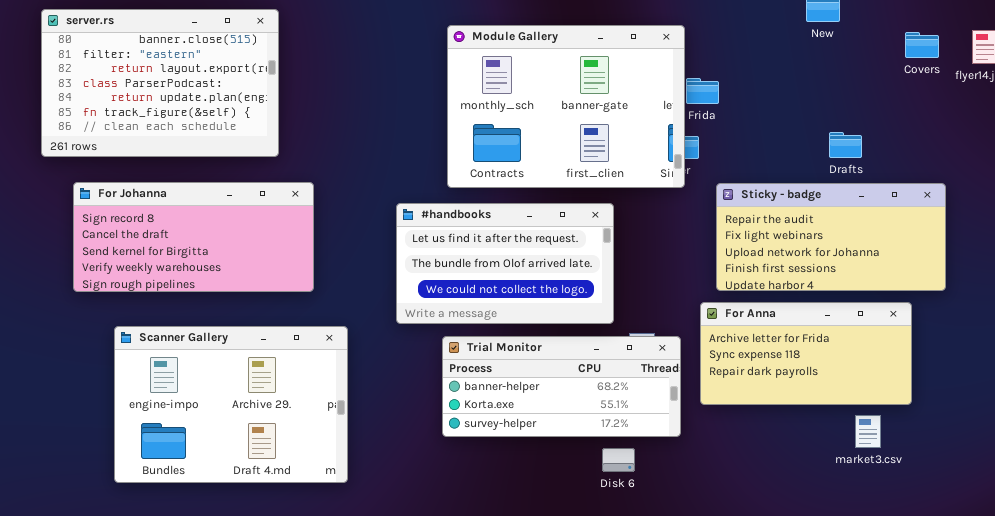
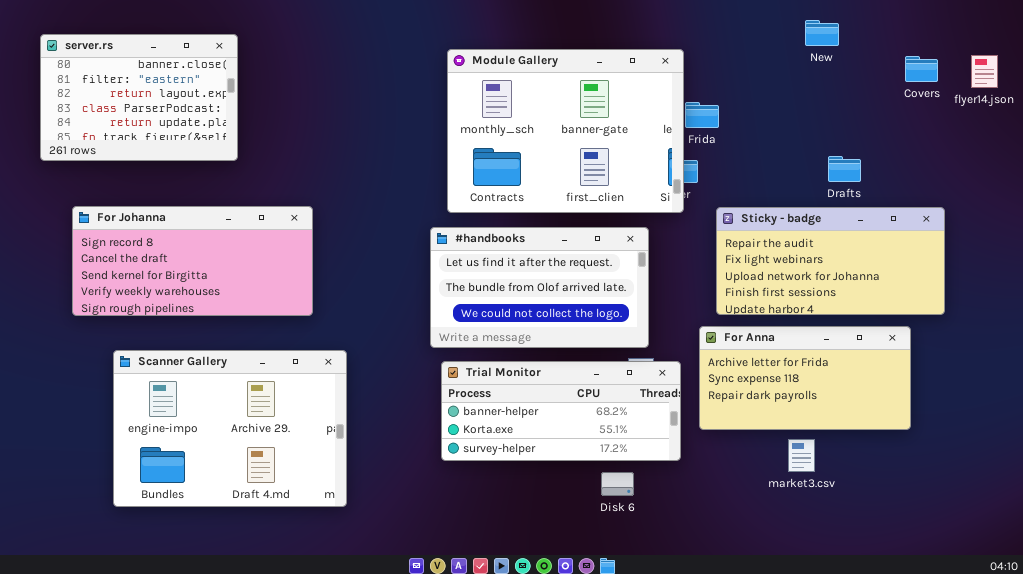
server.rs: [41,9,279,157] -> [40,34,238,161], resized
#handbooks: [396,203,614,324] -> [430,227,649,348], moved
market3.csv: [855,415,881,448] -> [788,439,815,472], moved

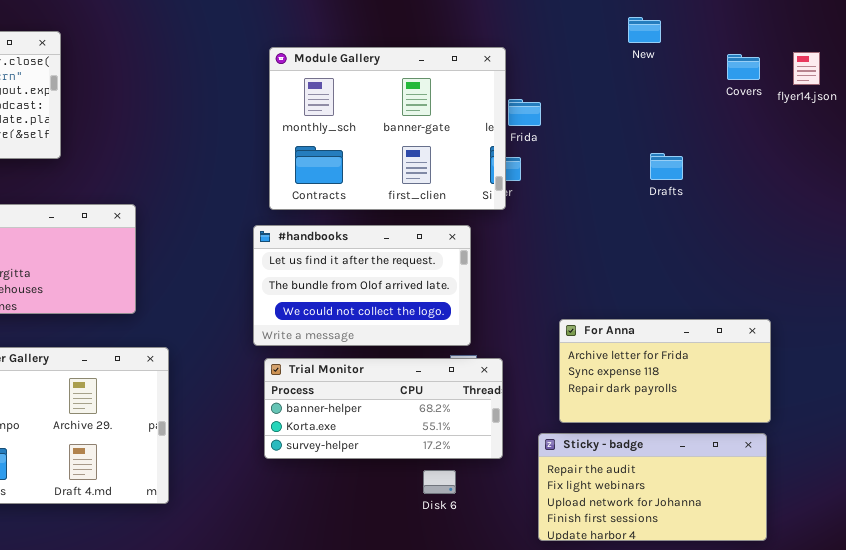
Sticky - badge: [716,207,945,315] -> [538,433,767,541], moved
For Anna: [699,326,911,430] -> [559,319,771,423], moved

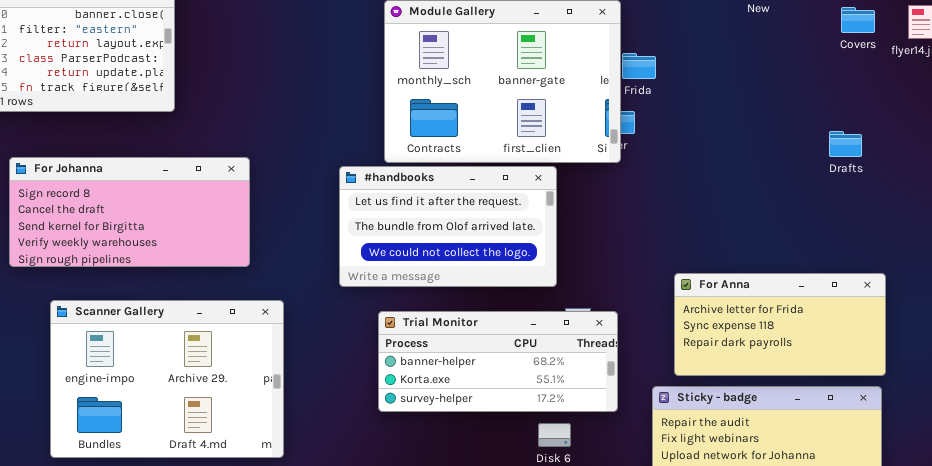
Drafts: [650,153,683,180] -> [829,131,862,157], moved
#handbooks: [253,225,471,346] -> [339,166,557,287], moved

